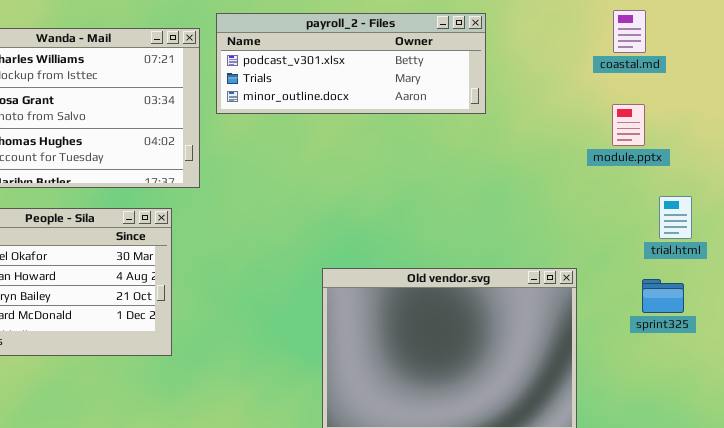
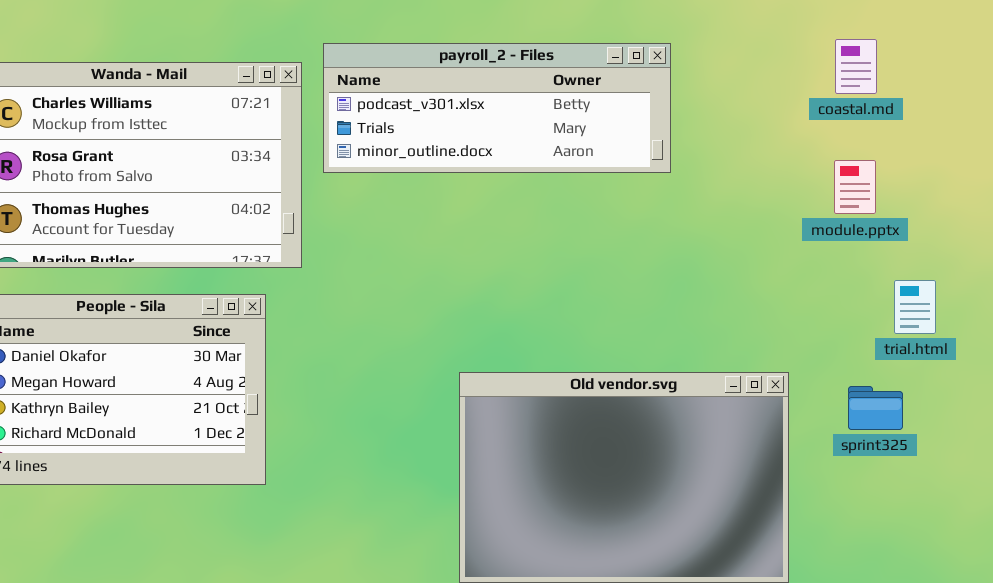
sprint325: [642,279,684,313] -> [848,386,903,430], moved

